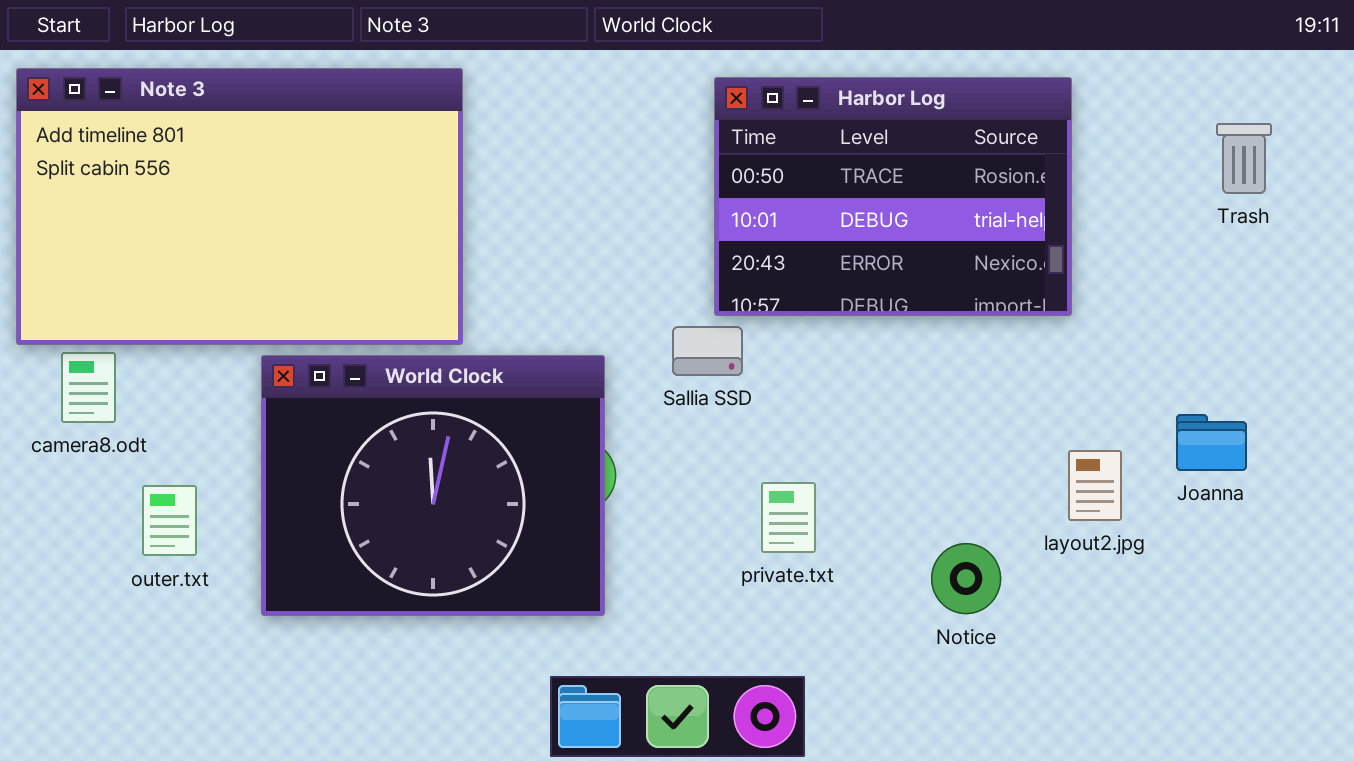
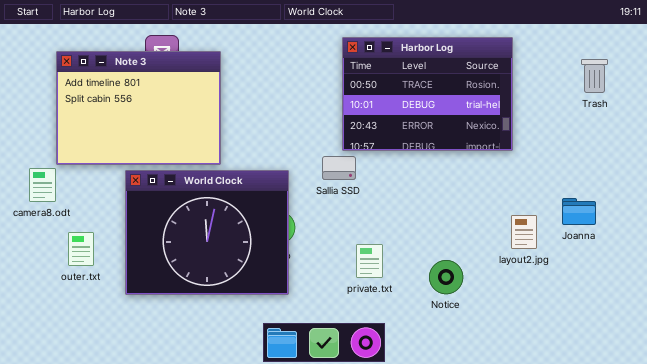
Note 3: [16,68,463,345] -> [56,51,221,165], resized
private.txt: [761,482,816,553] -> [356,244,383,278], moved
Notice: [931,543,1001,614] -> [429,260,463,294], moved

